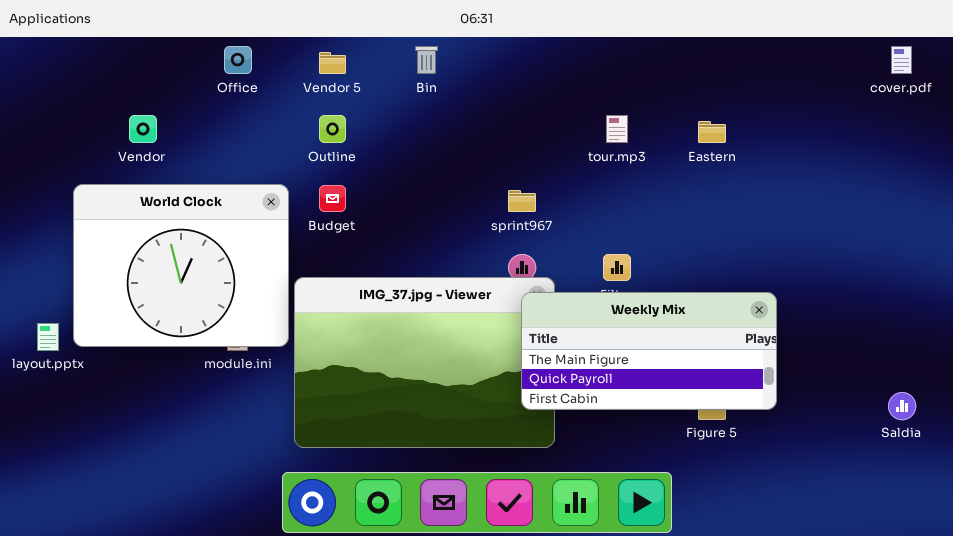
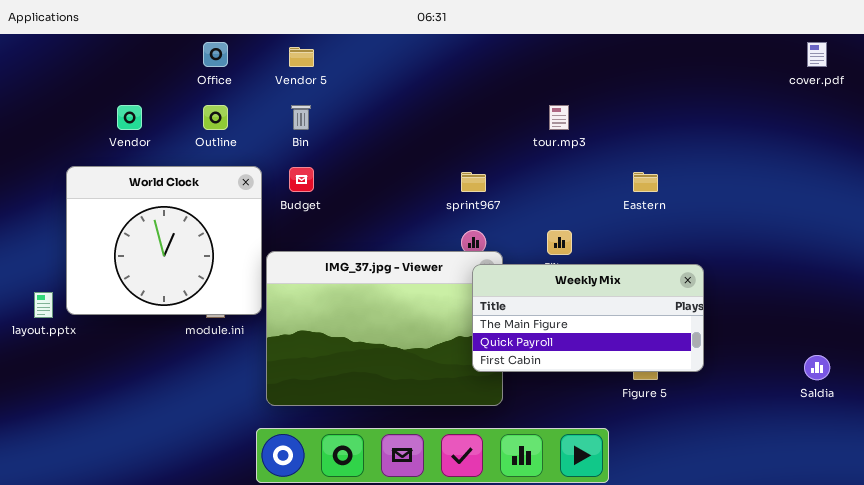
Bin: [415,46,438,74] -> [291,105,311,130], moved
Outline: [319,115,346,143] -> [203,105,228,130], moved
Eastern: [698,121,726,143] -> [633,172,658,192], moved

